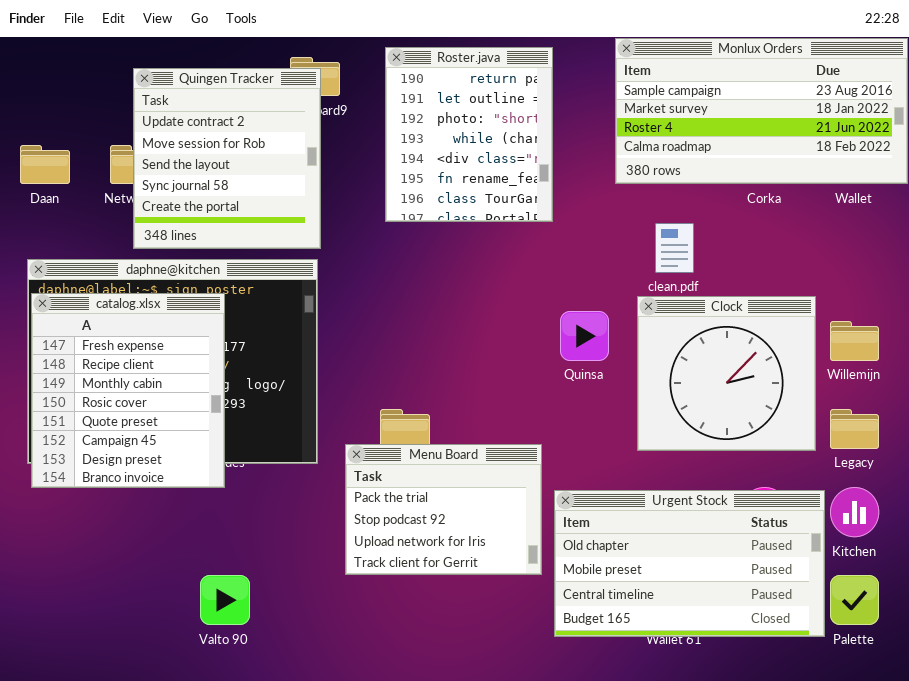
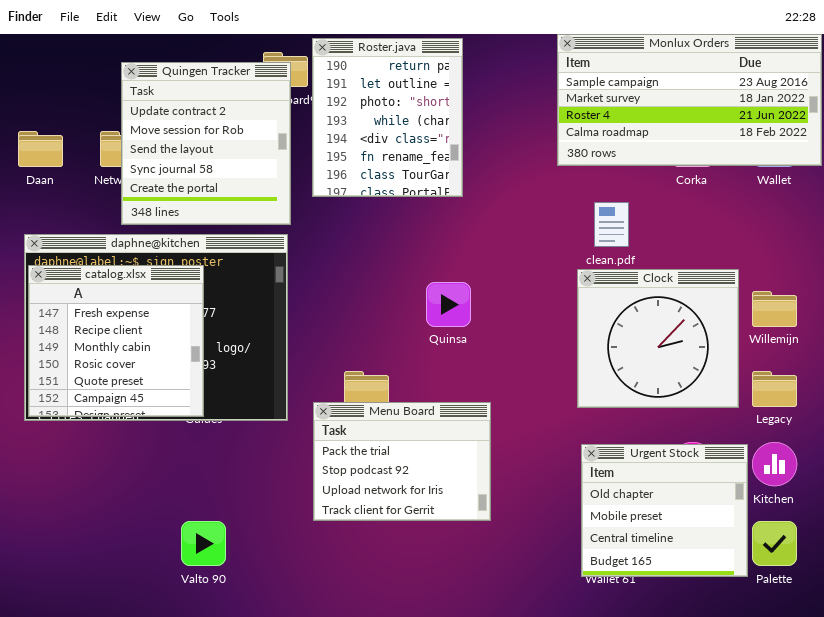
Roster.java: [385,47,553,222] -> [312,38,463,197], moved
catalog.xlsx: [31,293,225,488] -> [28,265,204,417], resized
Quinsa: [560,311,609,361] -> [426,282,471,327], moved
Urgent Stock: [554,490,825,637] -> [581,444,748,577], resized

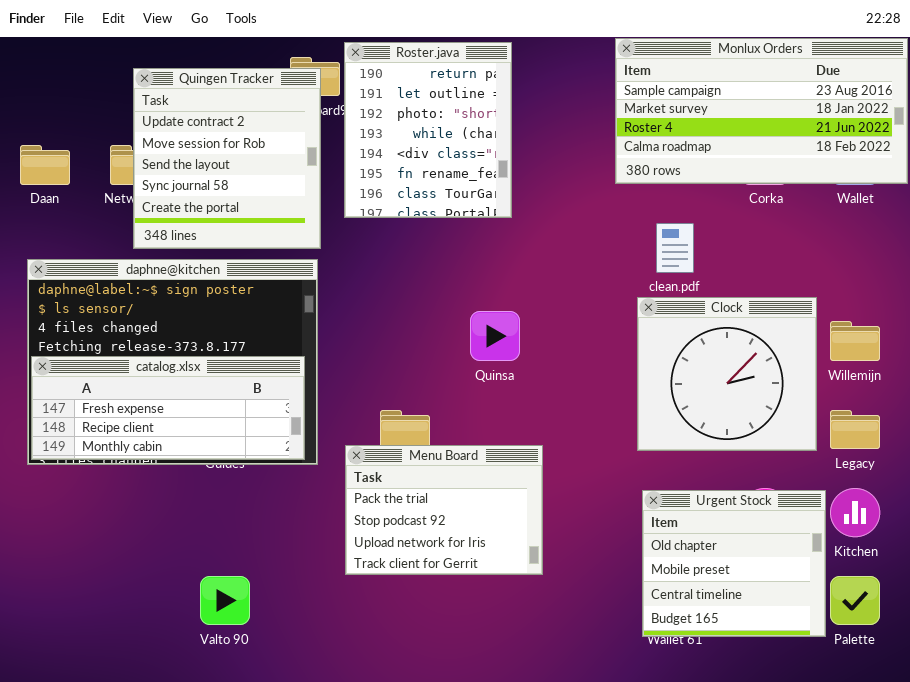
catalog.xlsx: [28,265,204,417] -> [31,356,305,460], resized

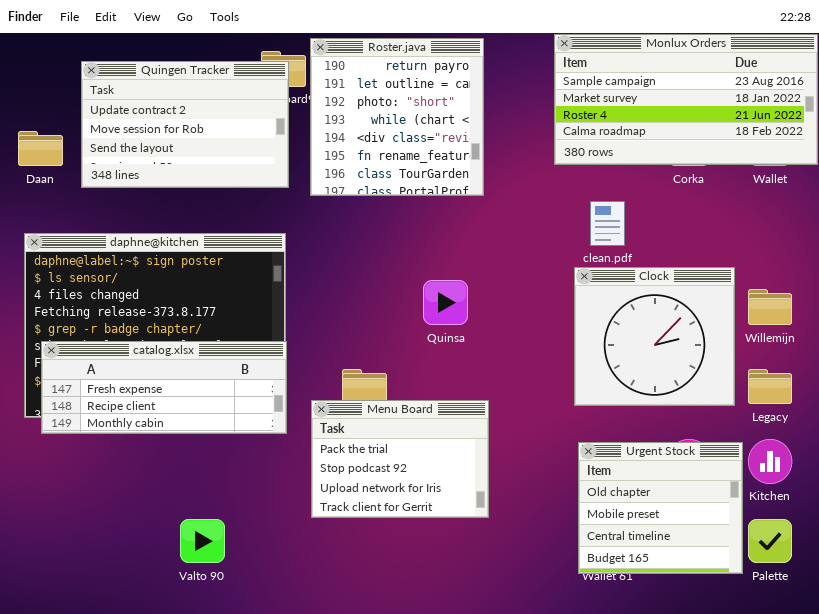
Roster.java: [344,42,512,218] -> [310,38,484,196], resized
Quingen Tracker: [133,68,321,249] -> [81,61,289,188], resized
catalog.xlsx: [31,356,305,460] -> [41,341,287,434], moved

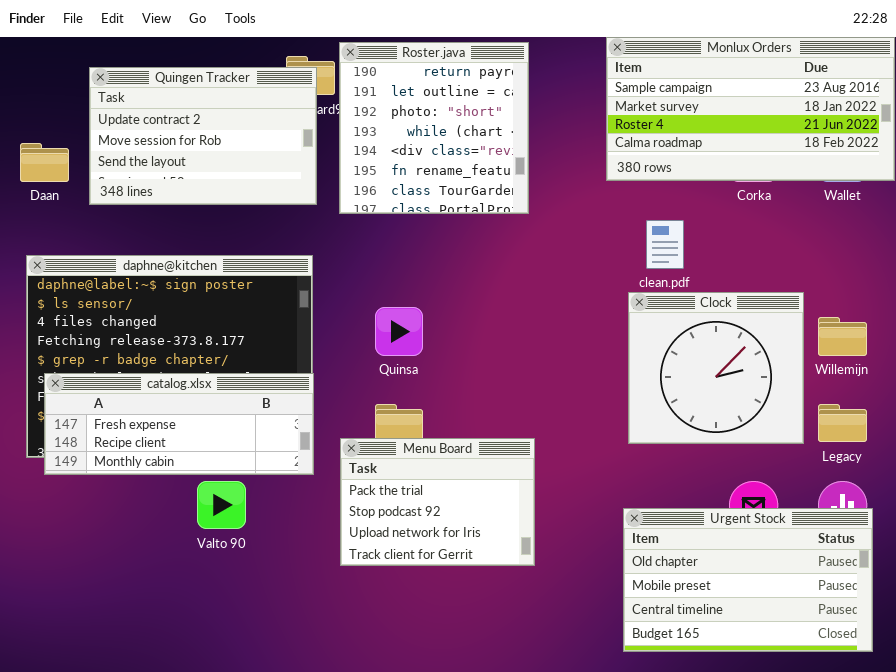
Quinsa: [423,280,468,325] -> [375,307,423,356], moved
Urgent Stock: [578,442,743,574] -> [623,508,873,652], moved, resized
Valto 90: [180,519,225,563] -> [197,481,246,529], moved

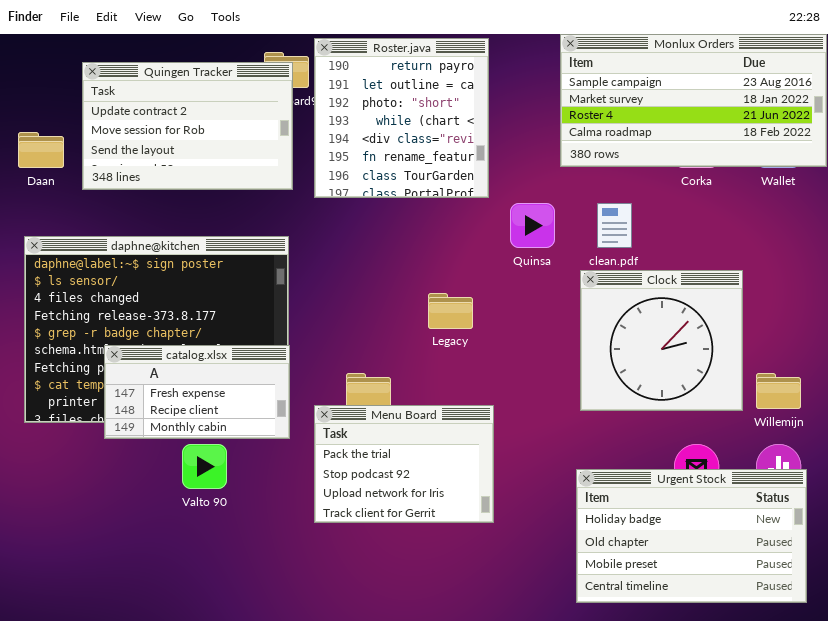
Quinsa: [375,307,423,356] -> [510,203,555,248], moved
Willemijn: [818,317,867,356] -> [756,373,801,409], moved
catalog.xlsx: [44,373,314,475] -> [104,345,290,439], resized
Legacy: [818,404,867,442] -> [428,293,473,329], moved
Urgent Stock: [623,508,873,652] -> [576,469,807,603], scrolled up 1 row

